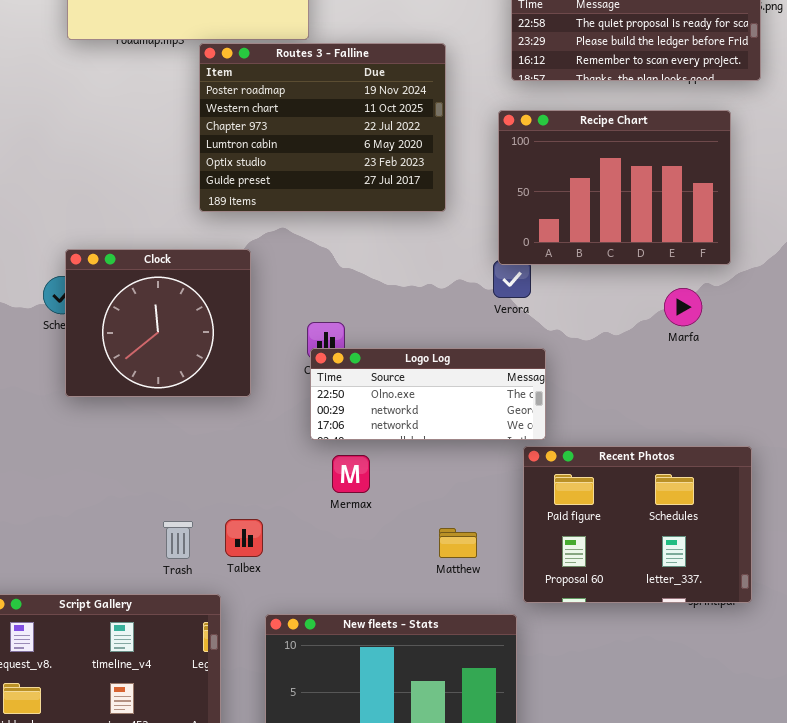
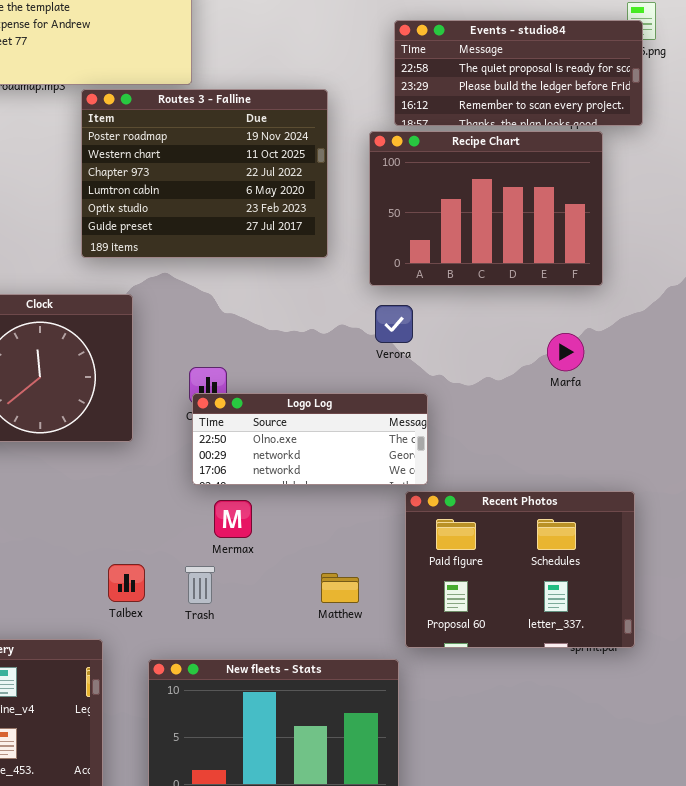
Recipe Chart: [498,110,731,265] -> [369,131,603,286], moved
Trash: [163,521,193,559] -> [185,566,215,604], moved

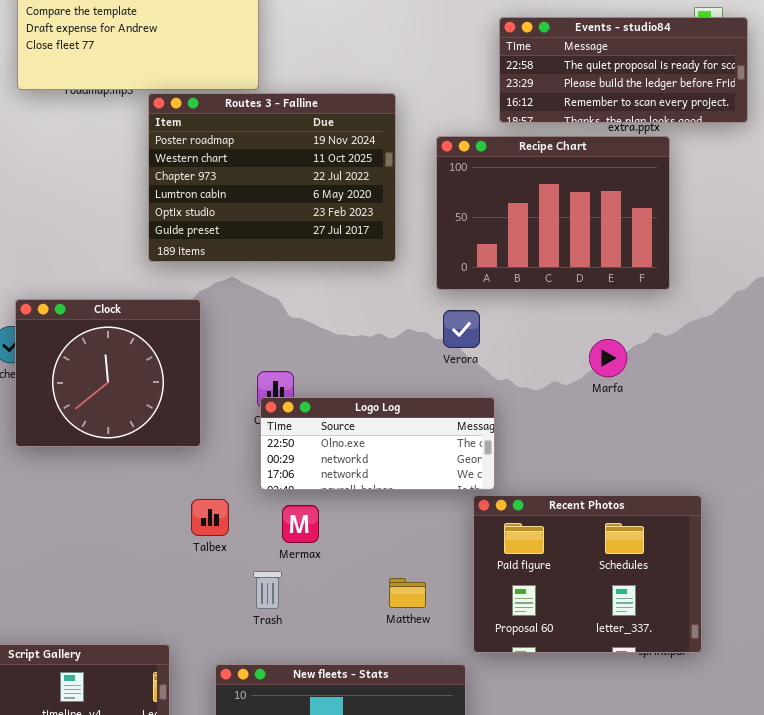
Events - studio84: [394,20,643,126] -> [499,17,748,123], moved
Marfa: [547,333,584,371] -> [589,339,627,377], moved
Talbex: [108,564,145,602] -> [191,499,229,536], moved

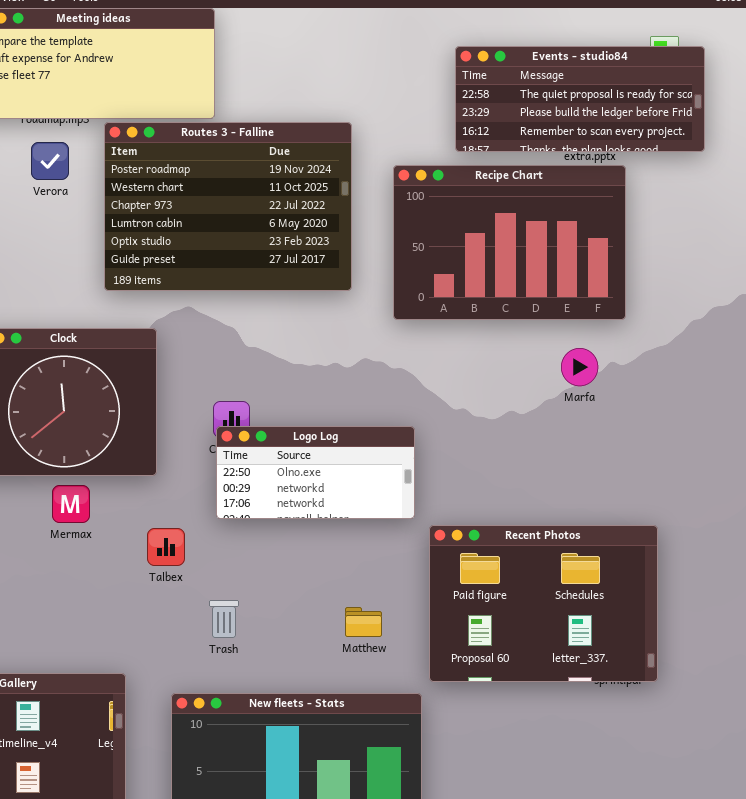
Verora: [443,310,480,348] -> [31,142,69,180], moved
Marfa: [589,339,627,377] -> [561,348,598,386], moved
Logo Log: [260,397,495,490] -> [216,426,415,519], resized
Mermax: [282,505,319,543] -> [52,485,90,523], moved

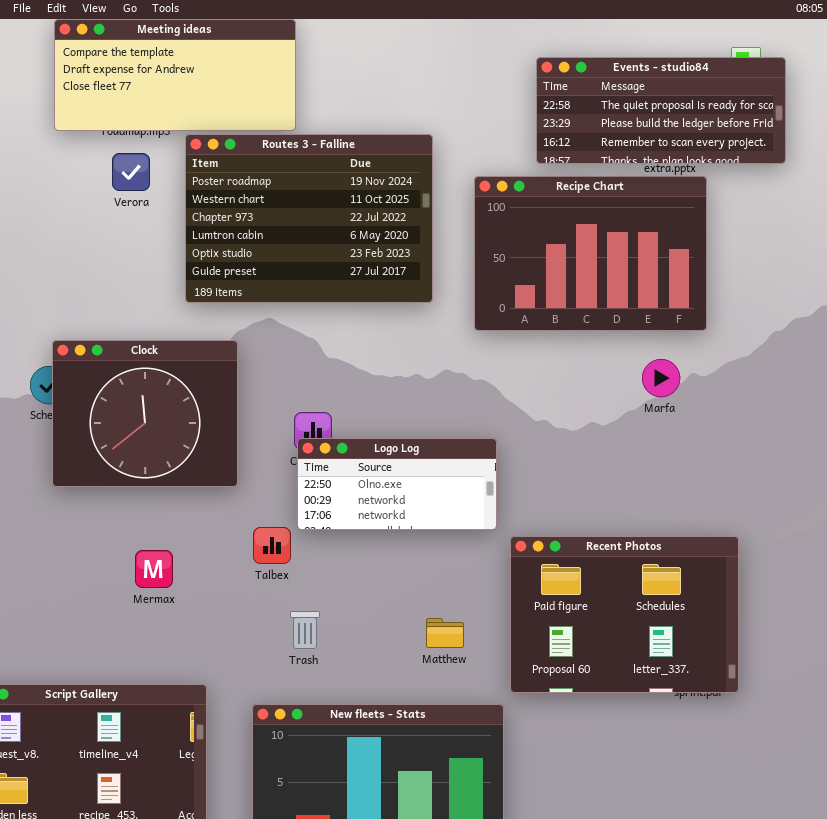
Mermax: [52,485,90,523] -> [135,550,173,588], moved
Talbex: [147,528,185,566] -> [253,527,291,564], moved

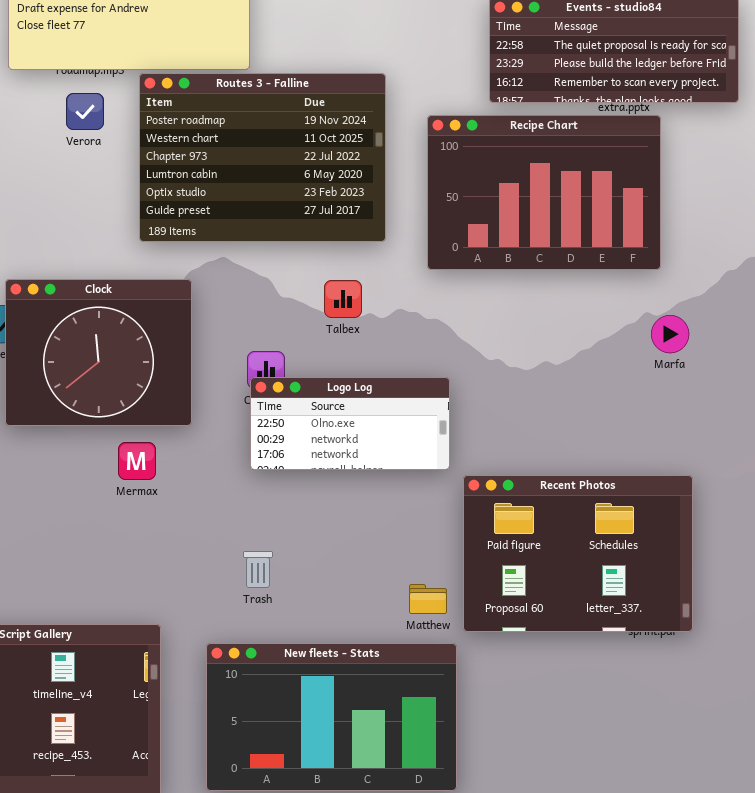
Marfa: [642,359,680,397] -> [651,315,689,353], moved
Talbex: [253,527,291,564] -> [324,280,362,318], moved
Mermax: [135,550,173,588] -> [118,442,156,480], moved
Matthew: [426,618,464,648] -> [409,584,447,614], moved

